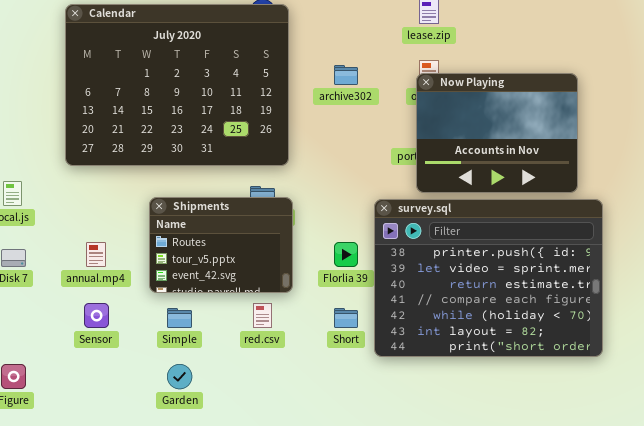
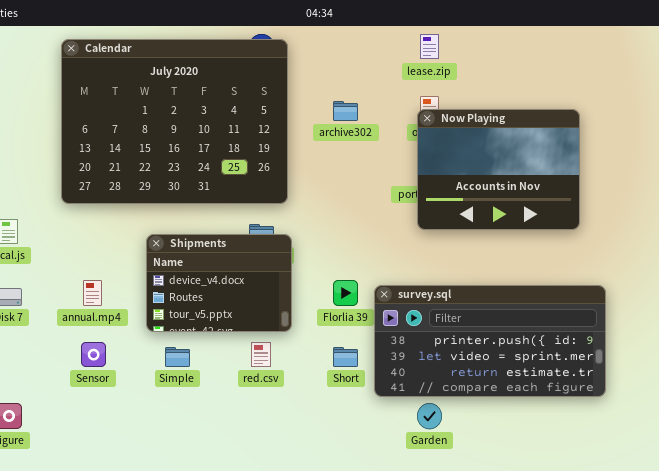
Shipments: [149,197,293,293] -> [146,234,292,332], scrolled up 1 row
survey.sql: [374,199,603,357] -> [374,285,606,397], resized
Garden: [167,364,192,389] -> [417,403,442,429], moved

